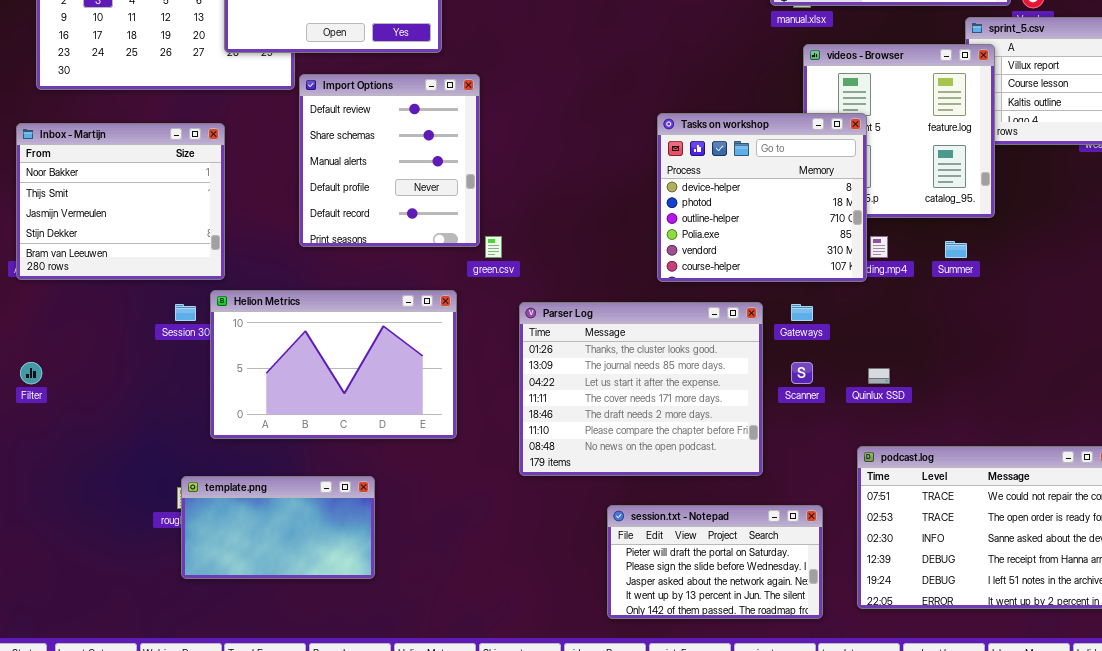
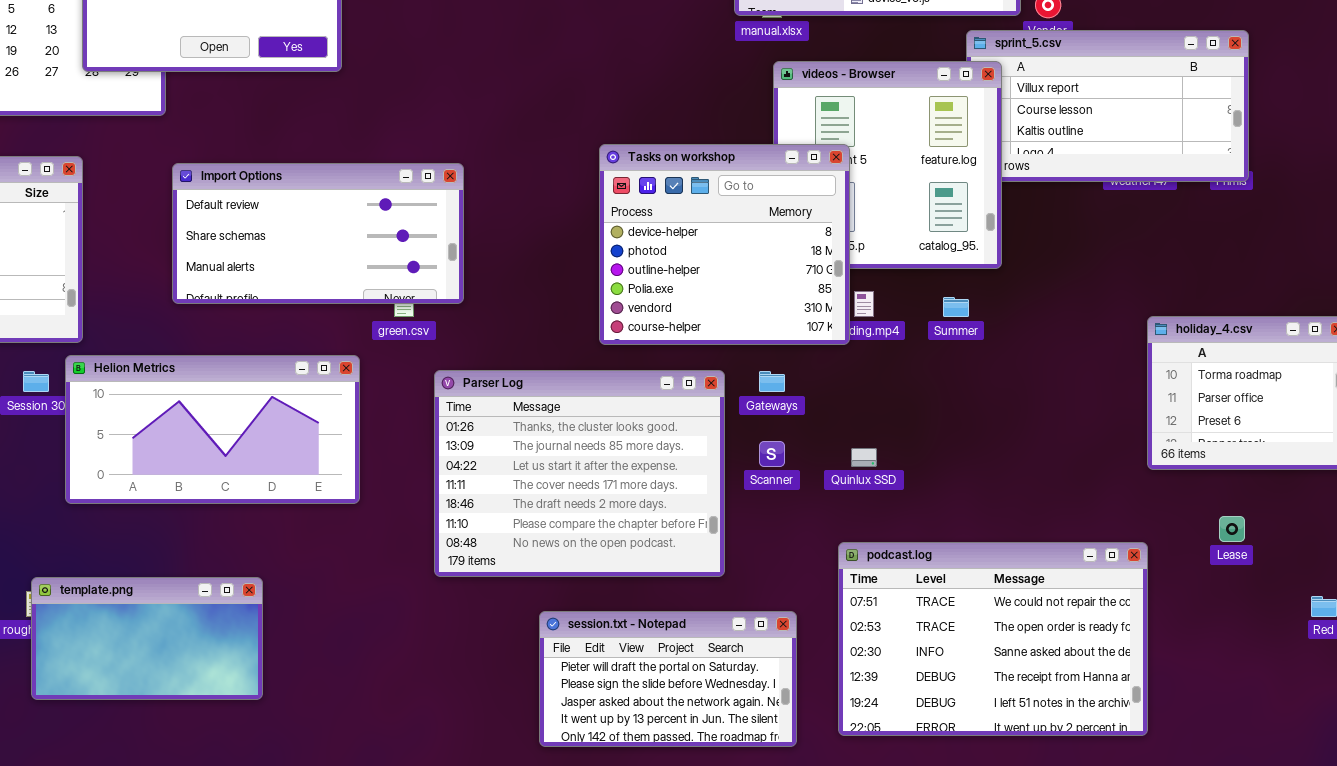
Import Options: [299,74,480,247] -> [172,163,464,304], resized
Helion Metrics: [210,290,457,439] -> [65,355,360,504], resized

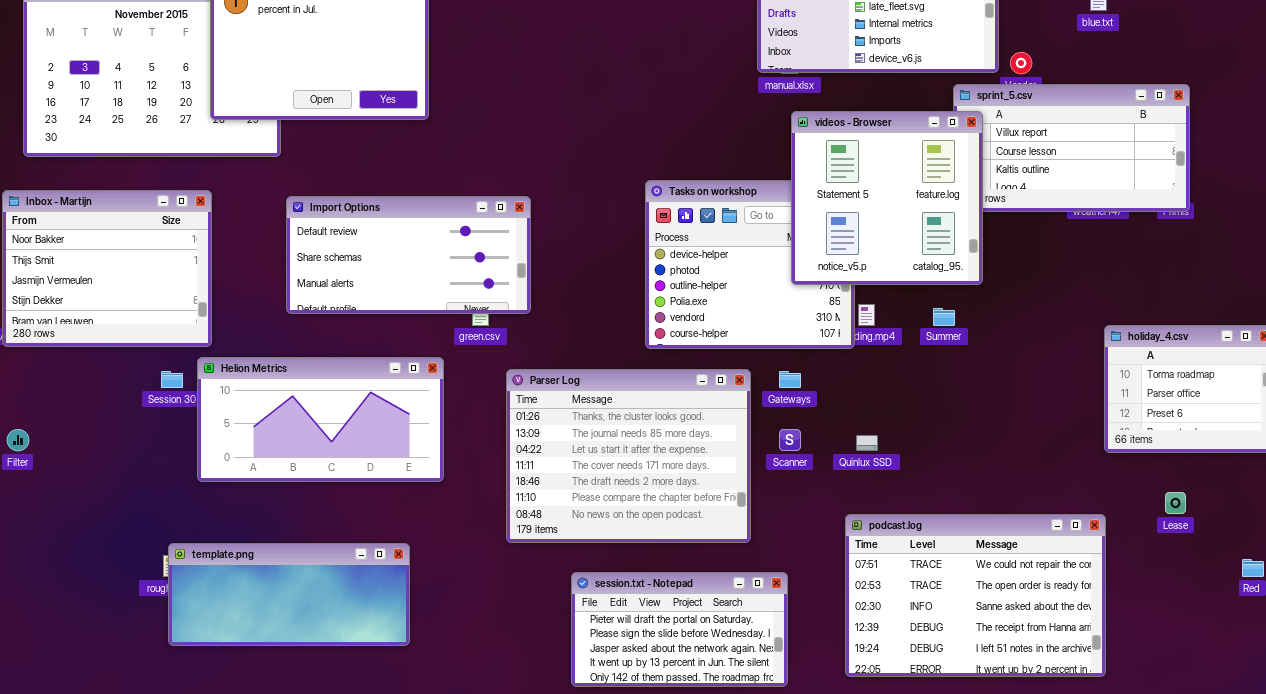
videos - Browser: [773,61,1002,269] -> [791,111,983,285], raised
template.png: [31,577,263,700] -> [168,543,410,646], resized
session.txt - Notepad: [539,611,797,747] -> [571,572,788,687], moved

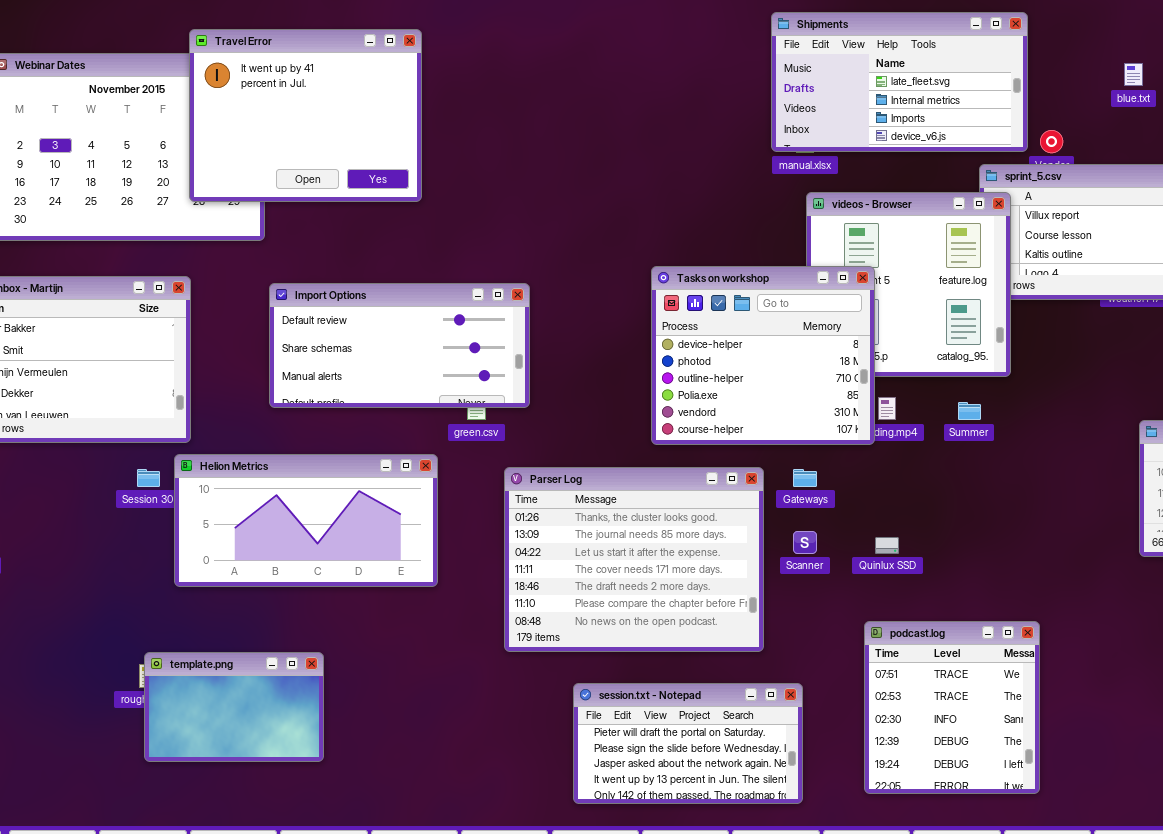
Tasks on workshop: [645,180,855,349] -> [651,266,875,445], raised
podcast.log: [845,514,1106,677] -> [864,621,1040,794], resized
template.png: [168,543,410,646] -> [144,652,324,762], resized

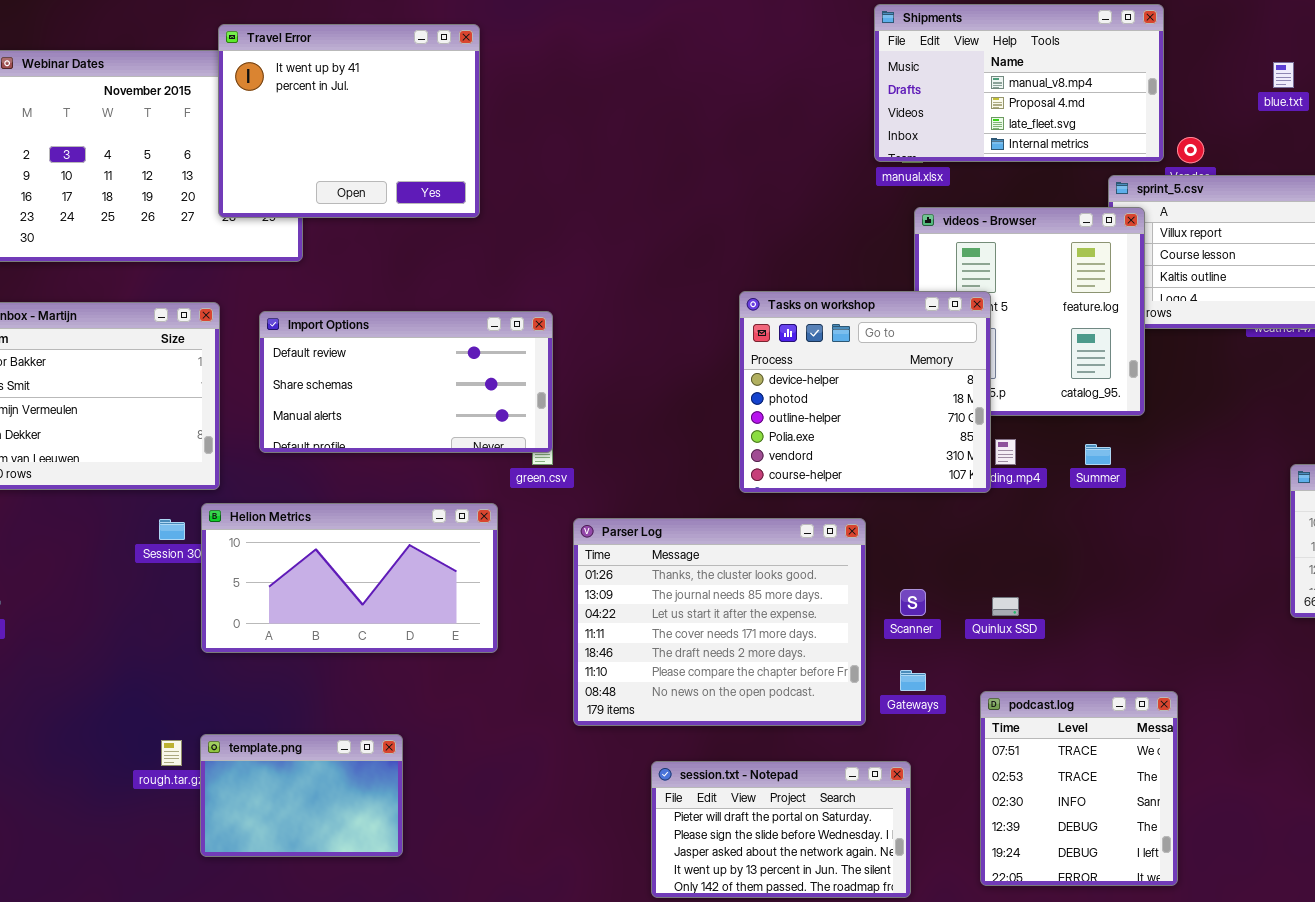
Shipments: [771,12,1028,152] -> [874,4,1164,162], scrolled up 2 rows
Import Options: [269,283,530,408] -> [259,311,553,453], moved
Gateways: [793,469,817,487] -> [900,670,926,691], moved
template.png: [144,652,324,762] -> [200,734,403,857], moved

